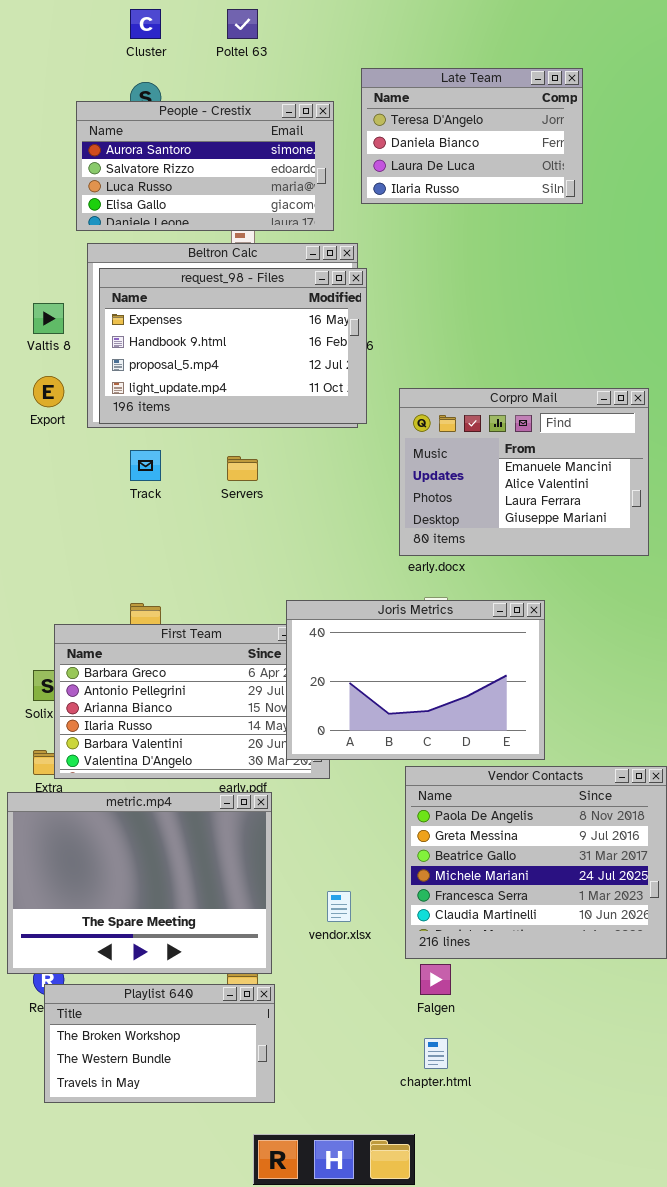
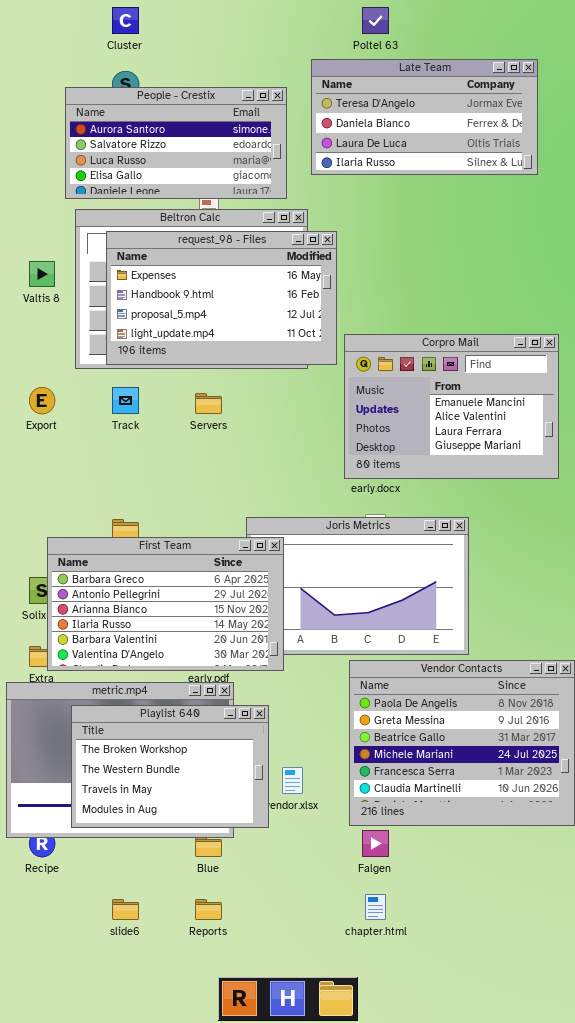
Poltel 63: [227,9,258,39] -> [362,7,389,34], moved
Late Team: [361,68,583,204] -> [311,59,538,175], resized
request_98 - Files: [99,268,367,424] -> [106,231,337,365], moved
Export: [33,376,64,407] -> [29,387,55,414], moved
First Team: [54,624,330,779] -> [47,537,284,671], raised
Playlist 640: [44,984,275,1103] -> [71,705,269,828], moved, resized

